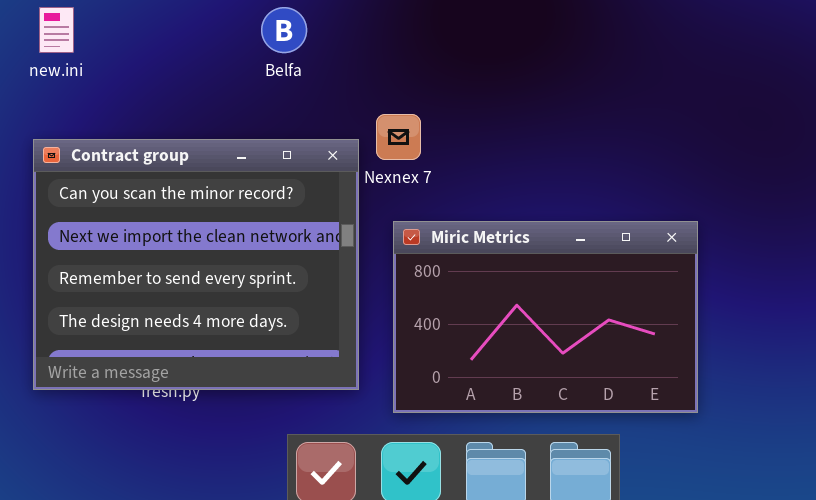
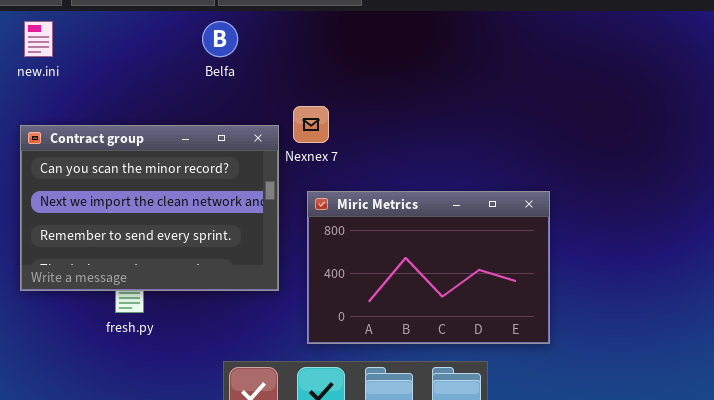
Contract group: [33,139,359,390] -> [20,125,279,291], resized

